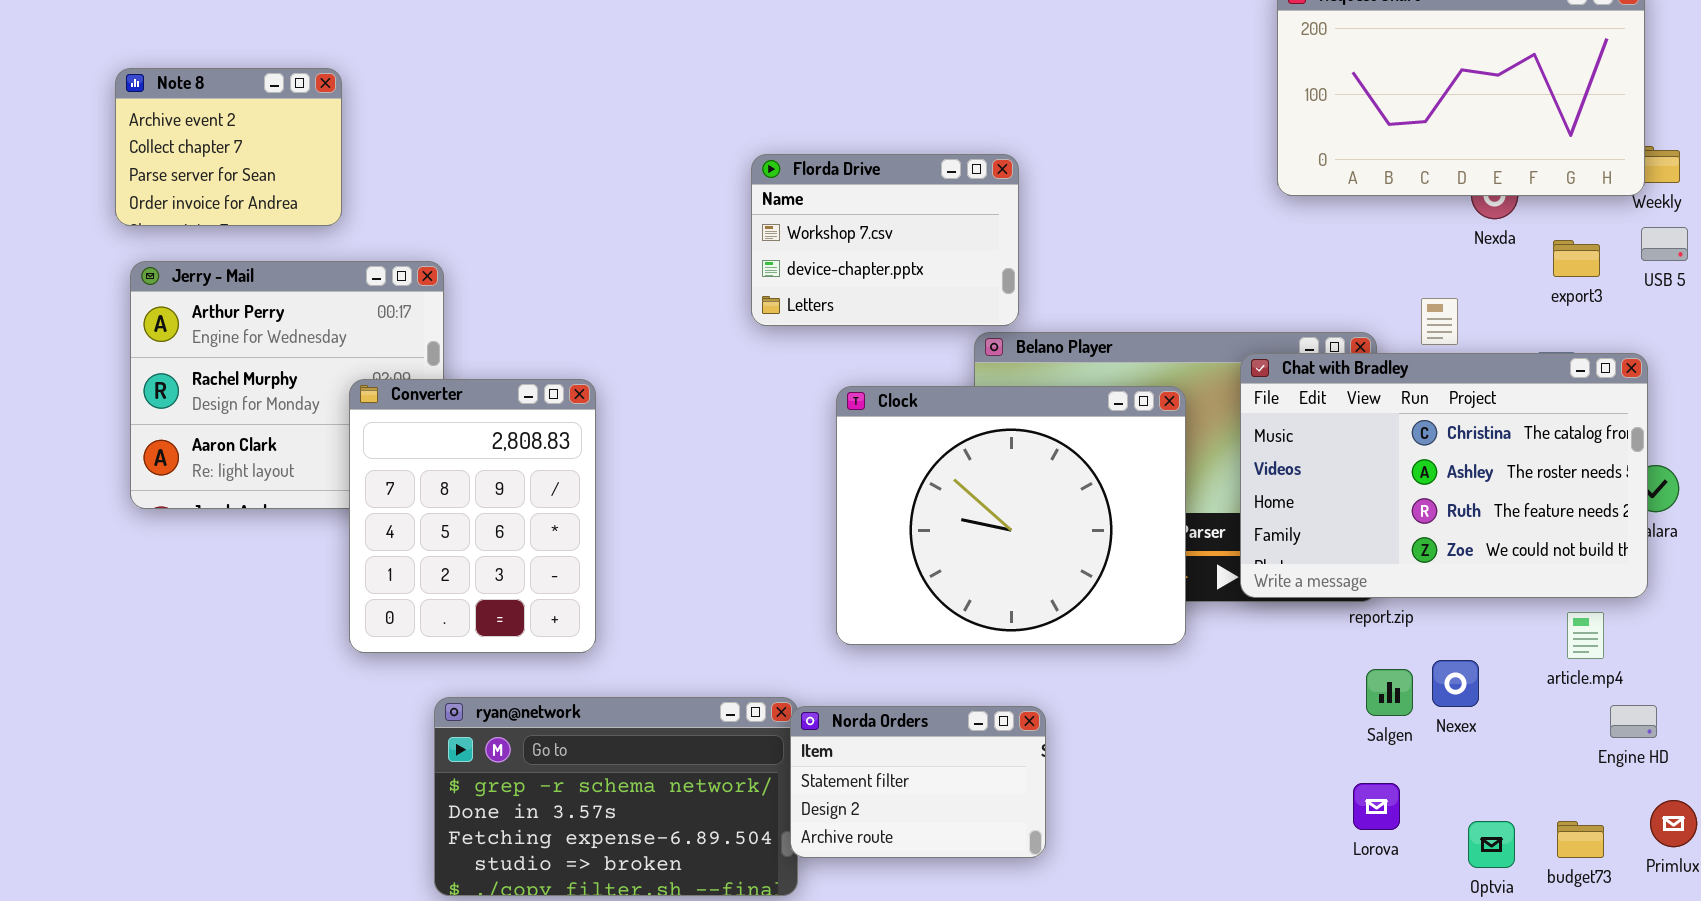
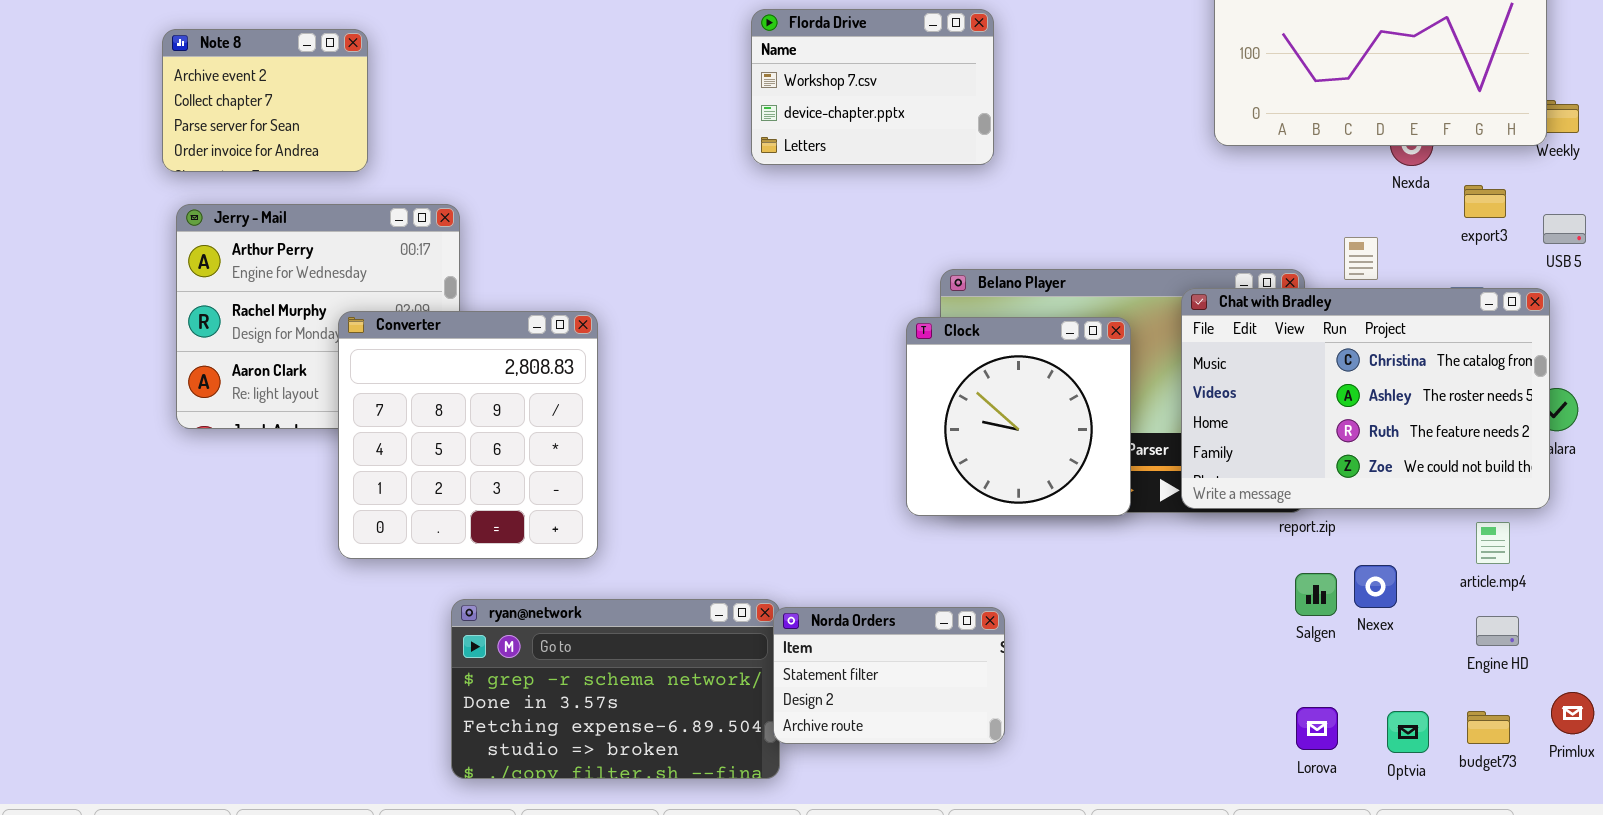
Florda Drive: [751,154,1019,326] -> [751,9,994,165], moved
USB 5: [1641,227,1688,261] -> [1543,214,1586,244], moved
Converter: [349,379,596,653] -> [338,311,598,559], resized
Clock: [836,386,1186,645] -> [906,317,1131,516], resized
Engine HD: [1610,705,1657,738] -> [1476,616,1519,646], moved
Lorova: [1353,783,1400,830] -> [1296,707,1338,750], moved

